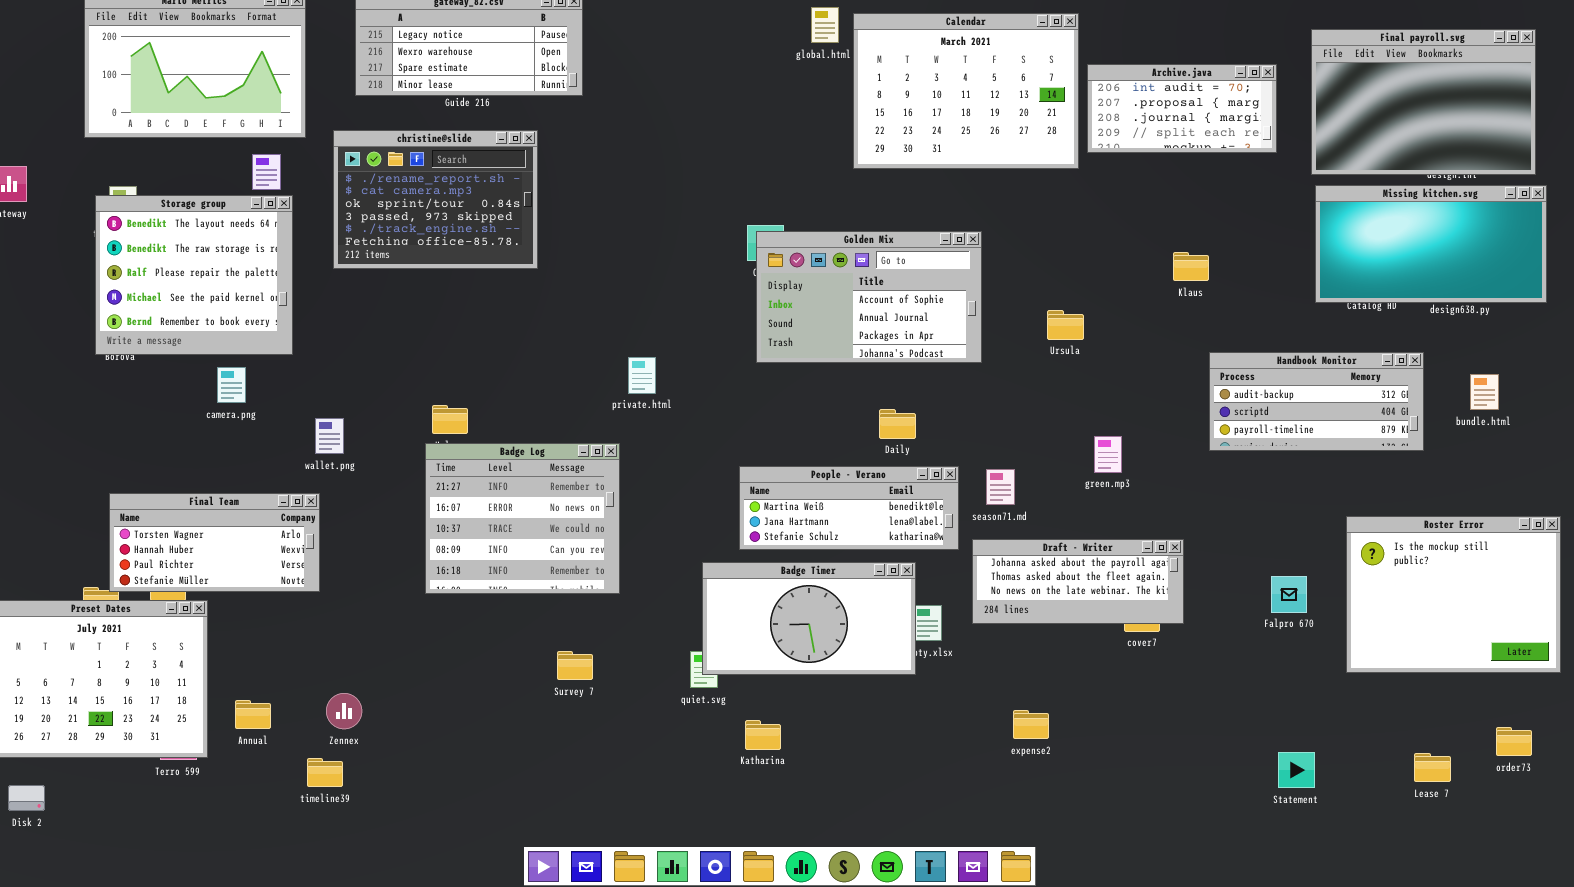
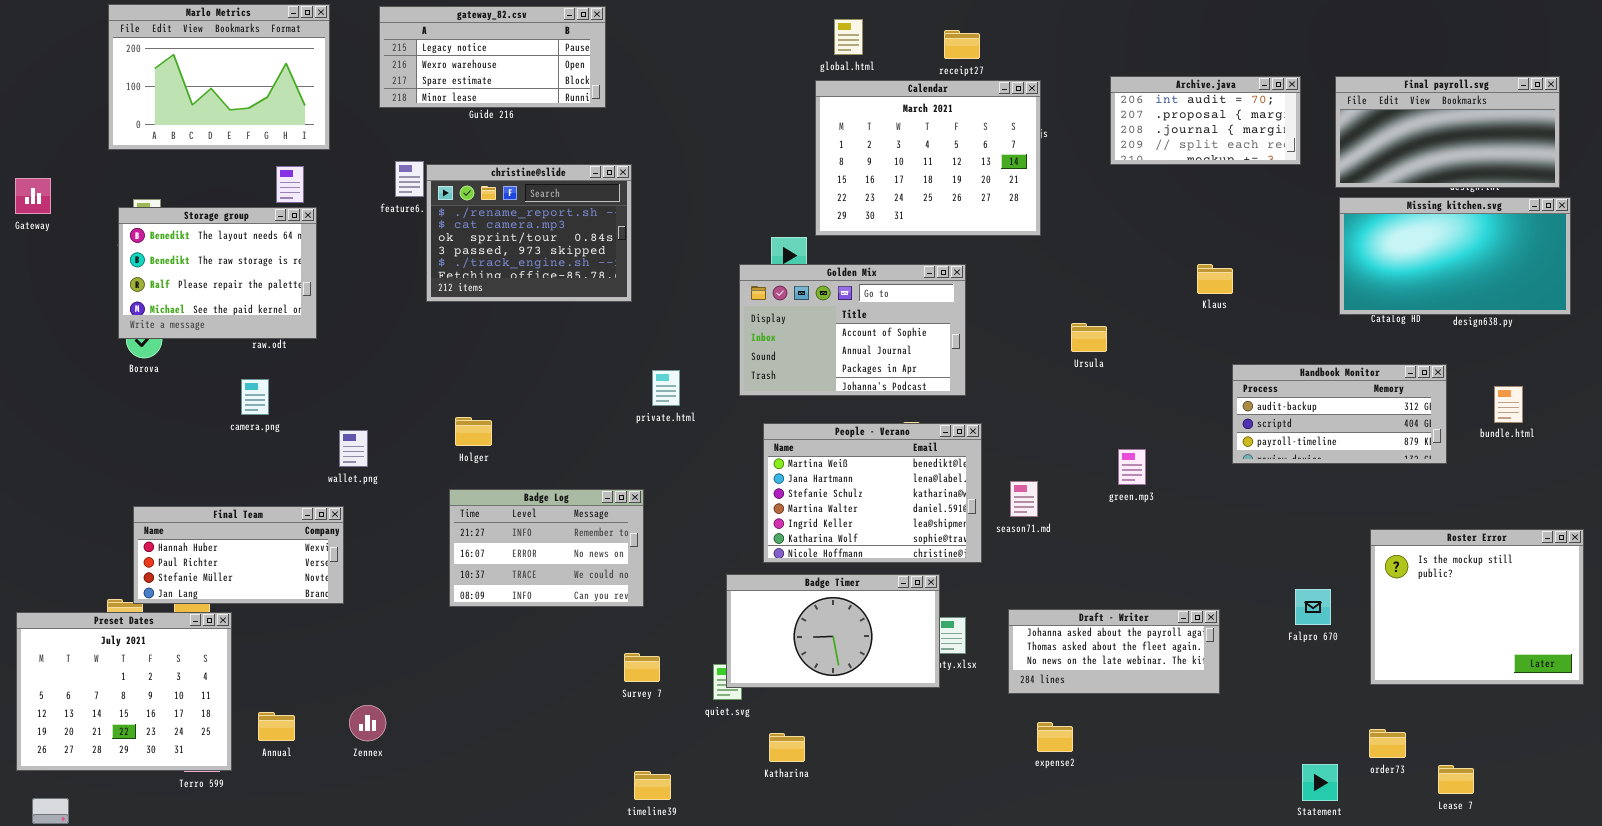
Calendar: [853,13,1079,169] -> [815,80,1041,236], moved
Final payroll.svg: [1311,29,1536,175] -> [1335,76,1560,188], resized
christine@slide: [333,130,538,269] -> [426,164,632,302], moved
Storage group: [95,195,293,355] -> [118,207,317,339], resized
Golden Mix: [756,231,982,363] -> [739,264,966,396], moved
Badge Log: [425,443,620,594] -> [449,489,644,607], resized
People - Verano: [739,466,959,550] -> [763,423,982,563], resized
Final Team: [109,493,320,592] -> [133,506,344,604], scrolled down 1 row
Draft - Writer: [972,539,1184,624] -> [1008,609,1220,694], moved
Survey 7: [557,651,593,680] -> [624,653,660,682], moved
order73: [1496,727,1532,756] -> [1369,729,1406,758], moved
timeline39: [307,758,343,787] -> [634,771,671,800], moved

